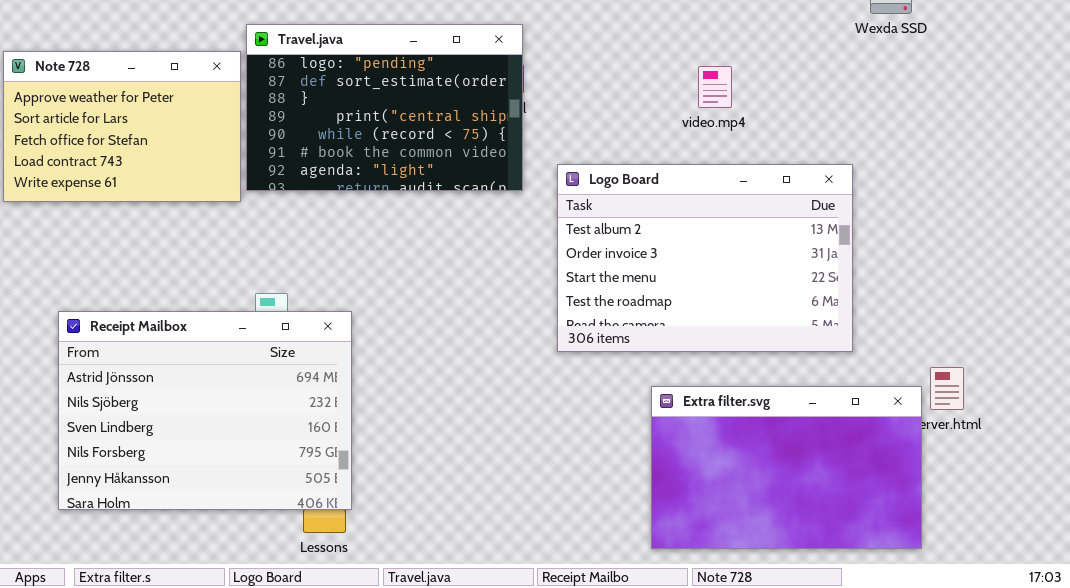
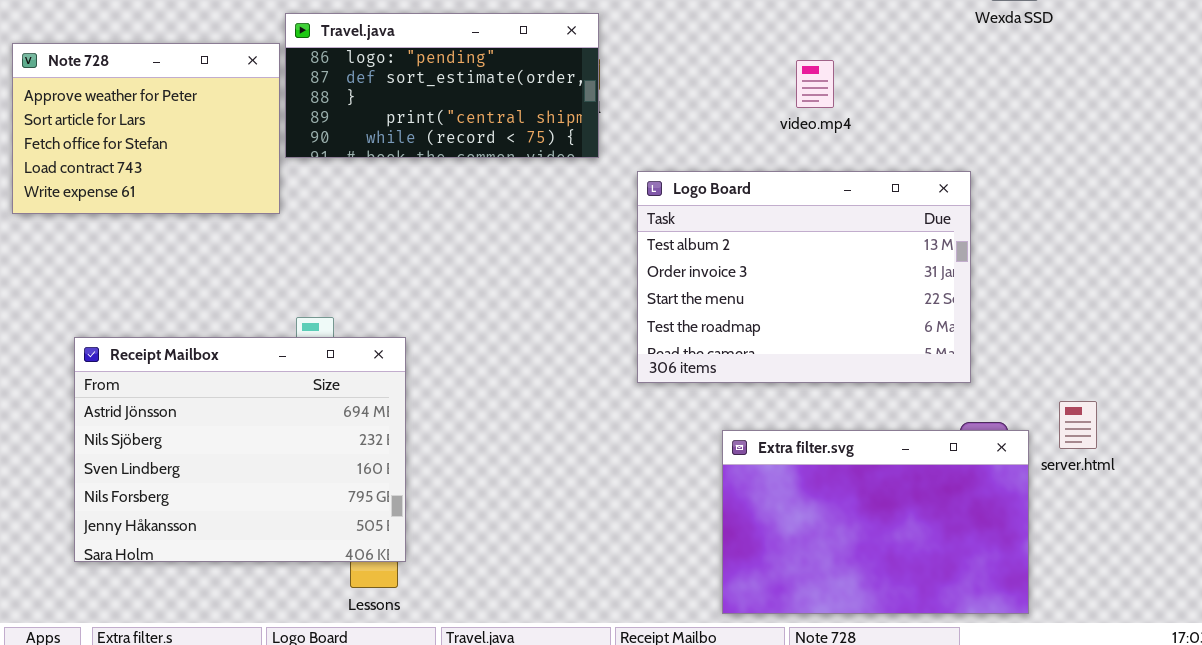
Travel.java: [246,24,523,191] -> [285,13,599,158], resized
Extra filter.svg: [651,386,922,549] -> [722,430,1029,614], moved

